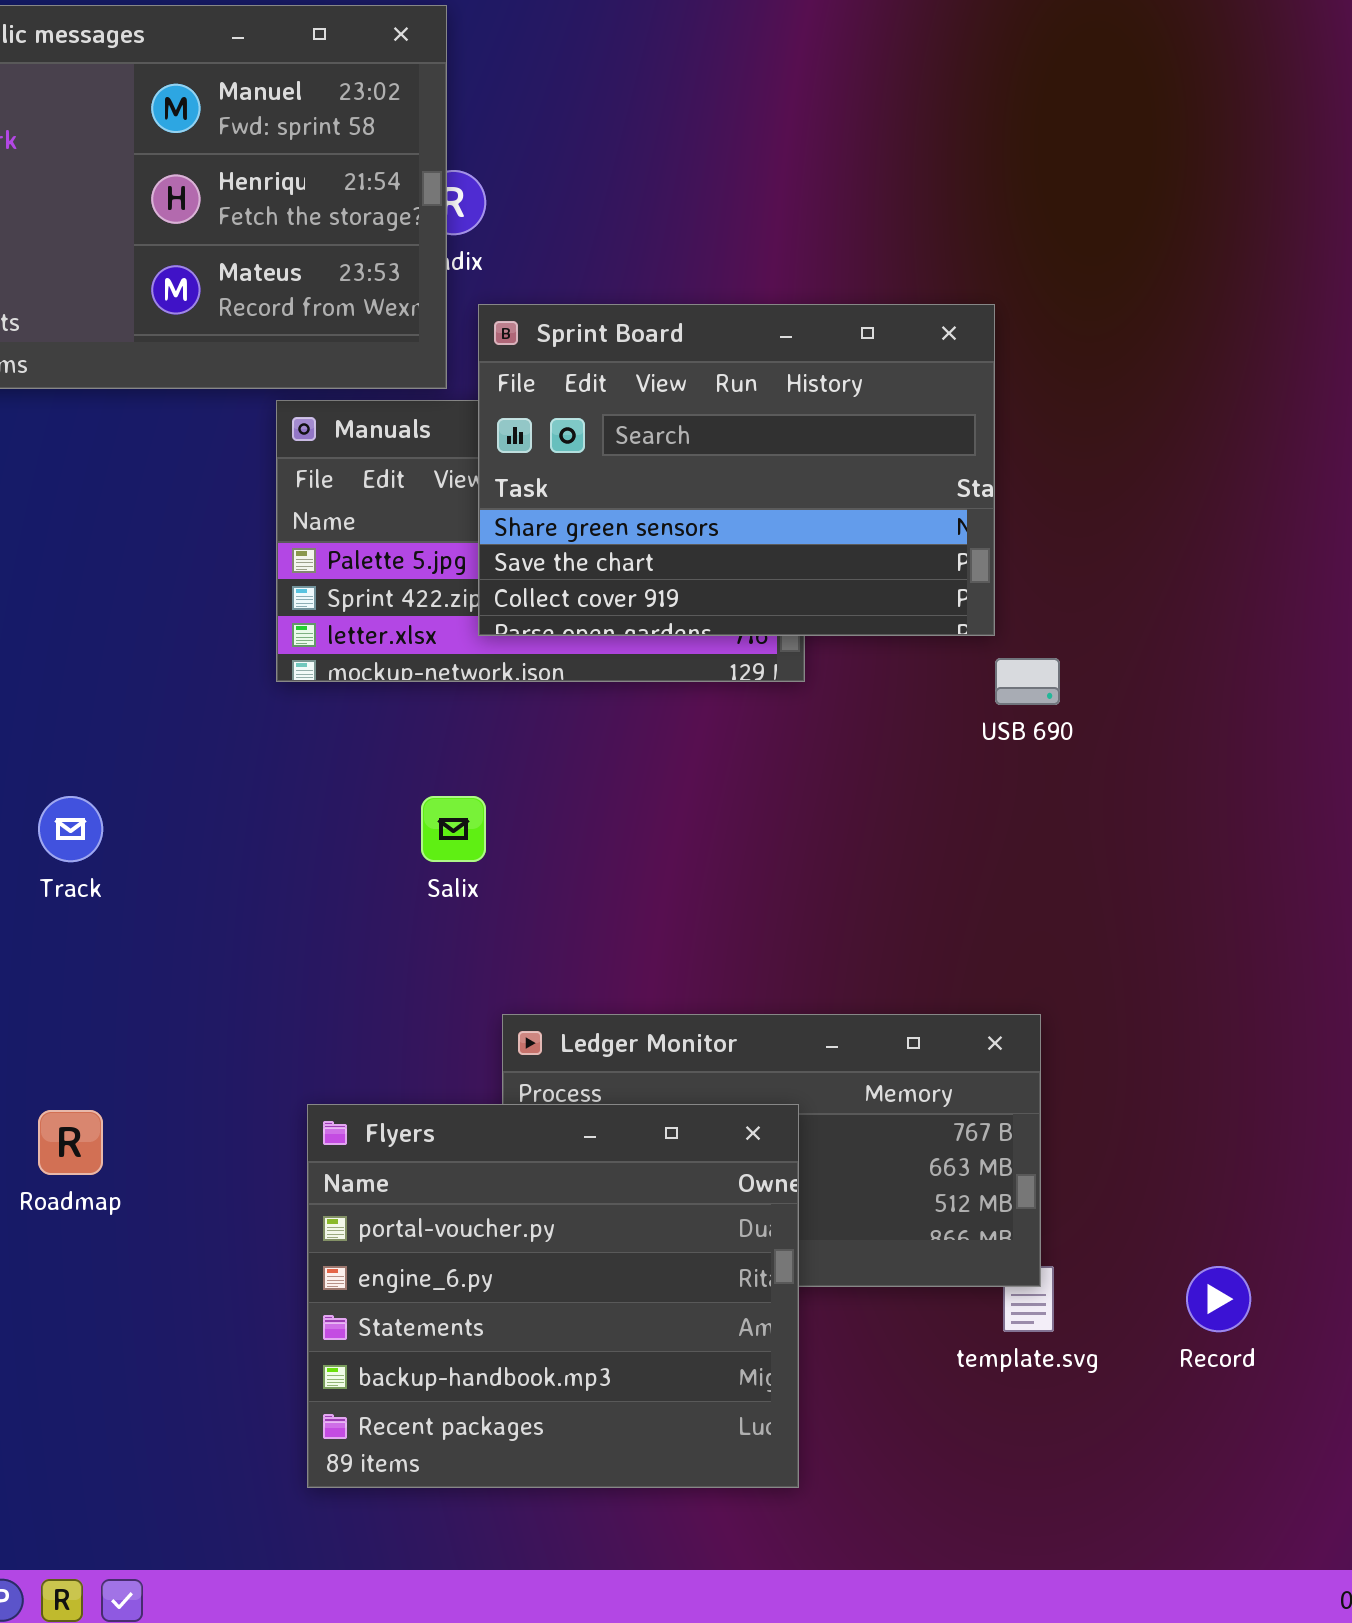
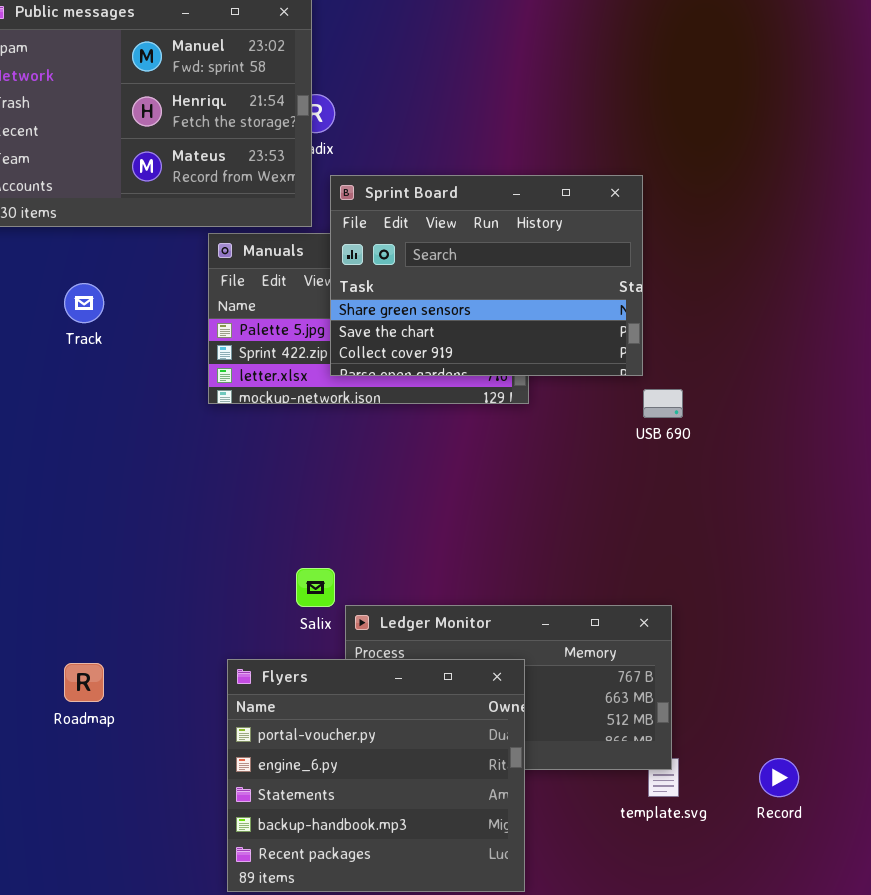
Track: [38,796,103,862] -> [64,283,104,323], moved
Salix: [421,796,486,862] -> [296,568,335,607], moved

